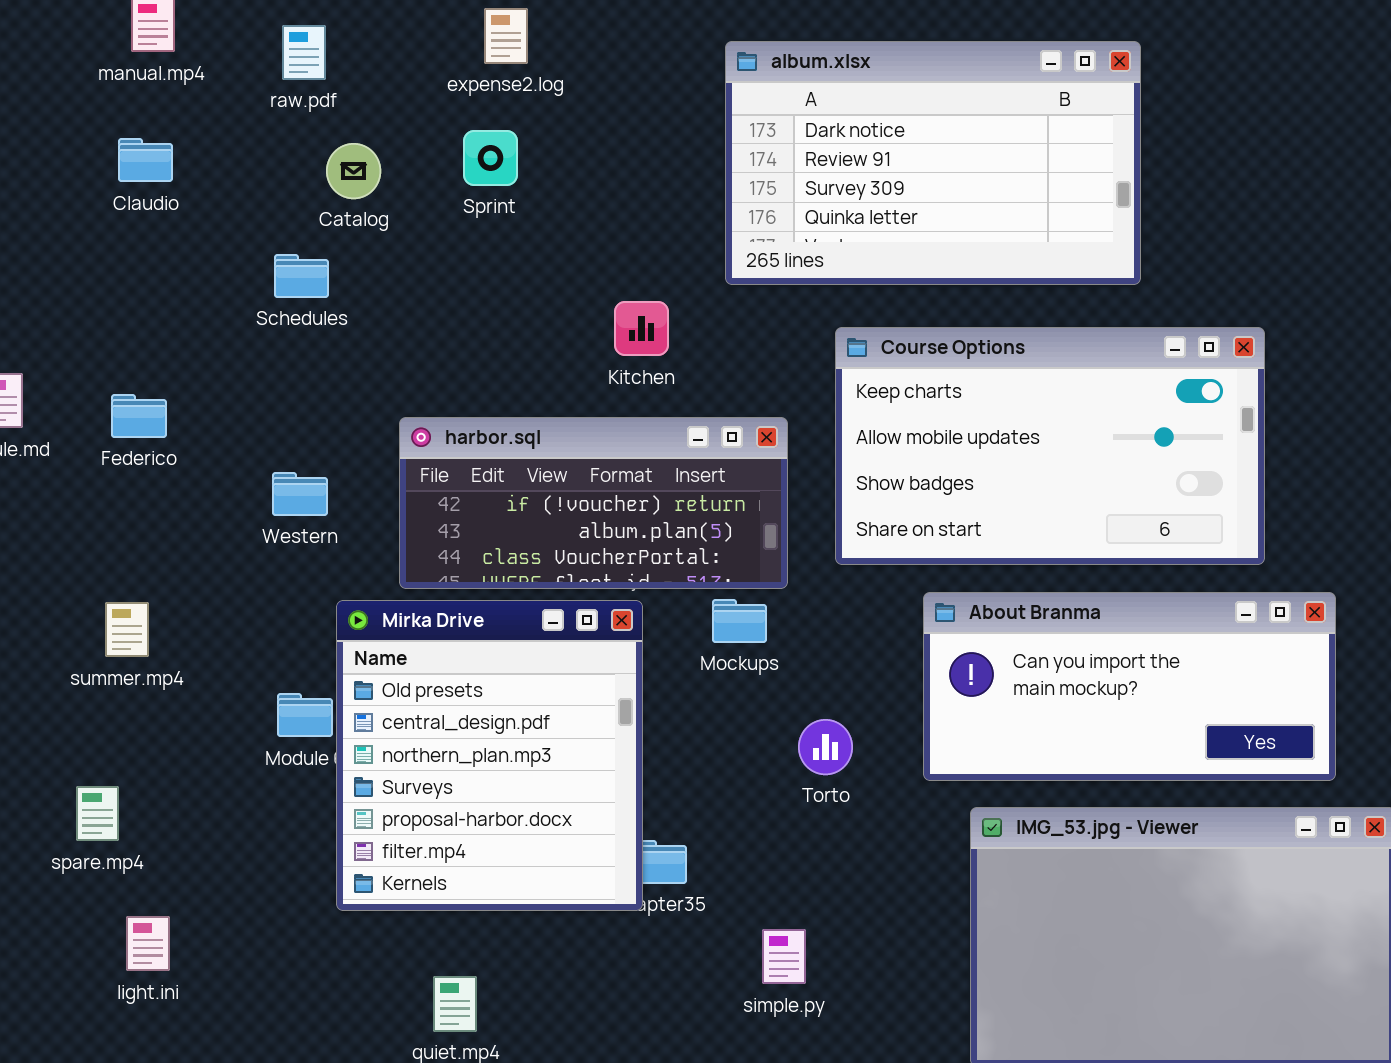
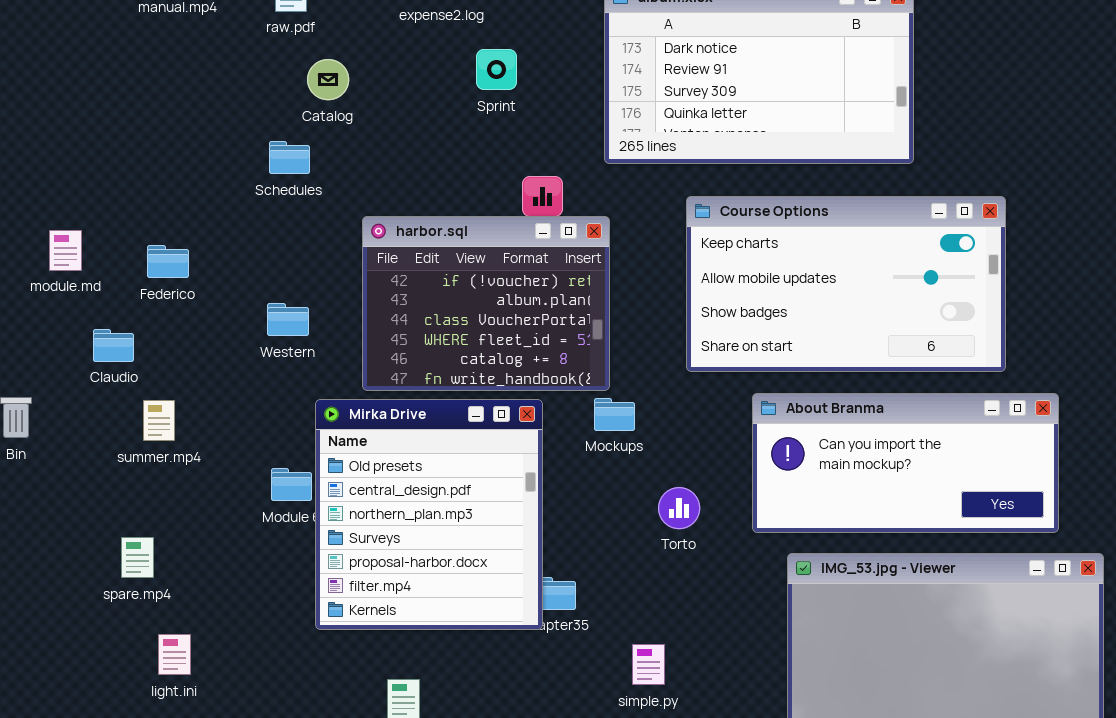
Sprint: [463,130,518,186] -> [476,49,517,90], moved
Claudio: [118,138,173,182] -> [93,329,134,362], moved
harbor.sql: [399,417,788,589] -> [362,216,610,391], resized

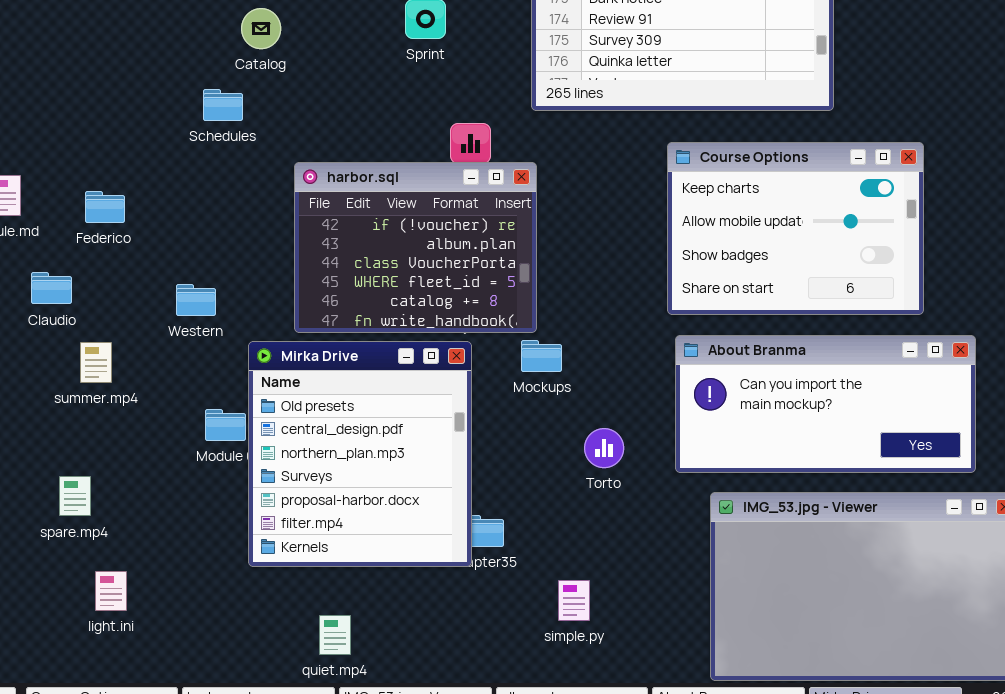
Course Options: [686,196,1006,372] -> [667,142,924,315], resized
Western: [267,303,309,336] -> [176,284,216,316], moved

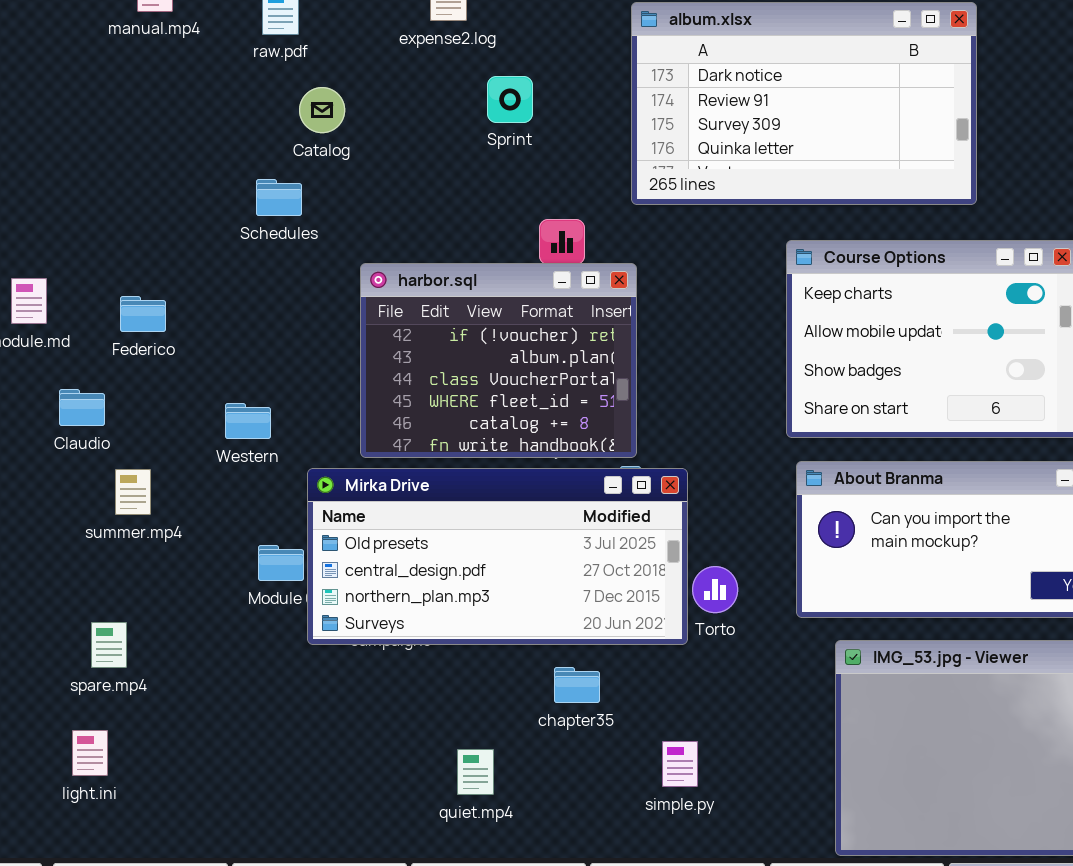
Mirka Drive: [248,341,472,567] -> [307,468,688,645], resized
light.ini: [95,571,127,611] -> [72,730,108,776], moved
quiet.mp4: [319,615,351,655] -> [457,749,494,795], moved

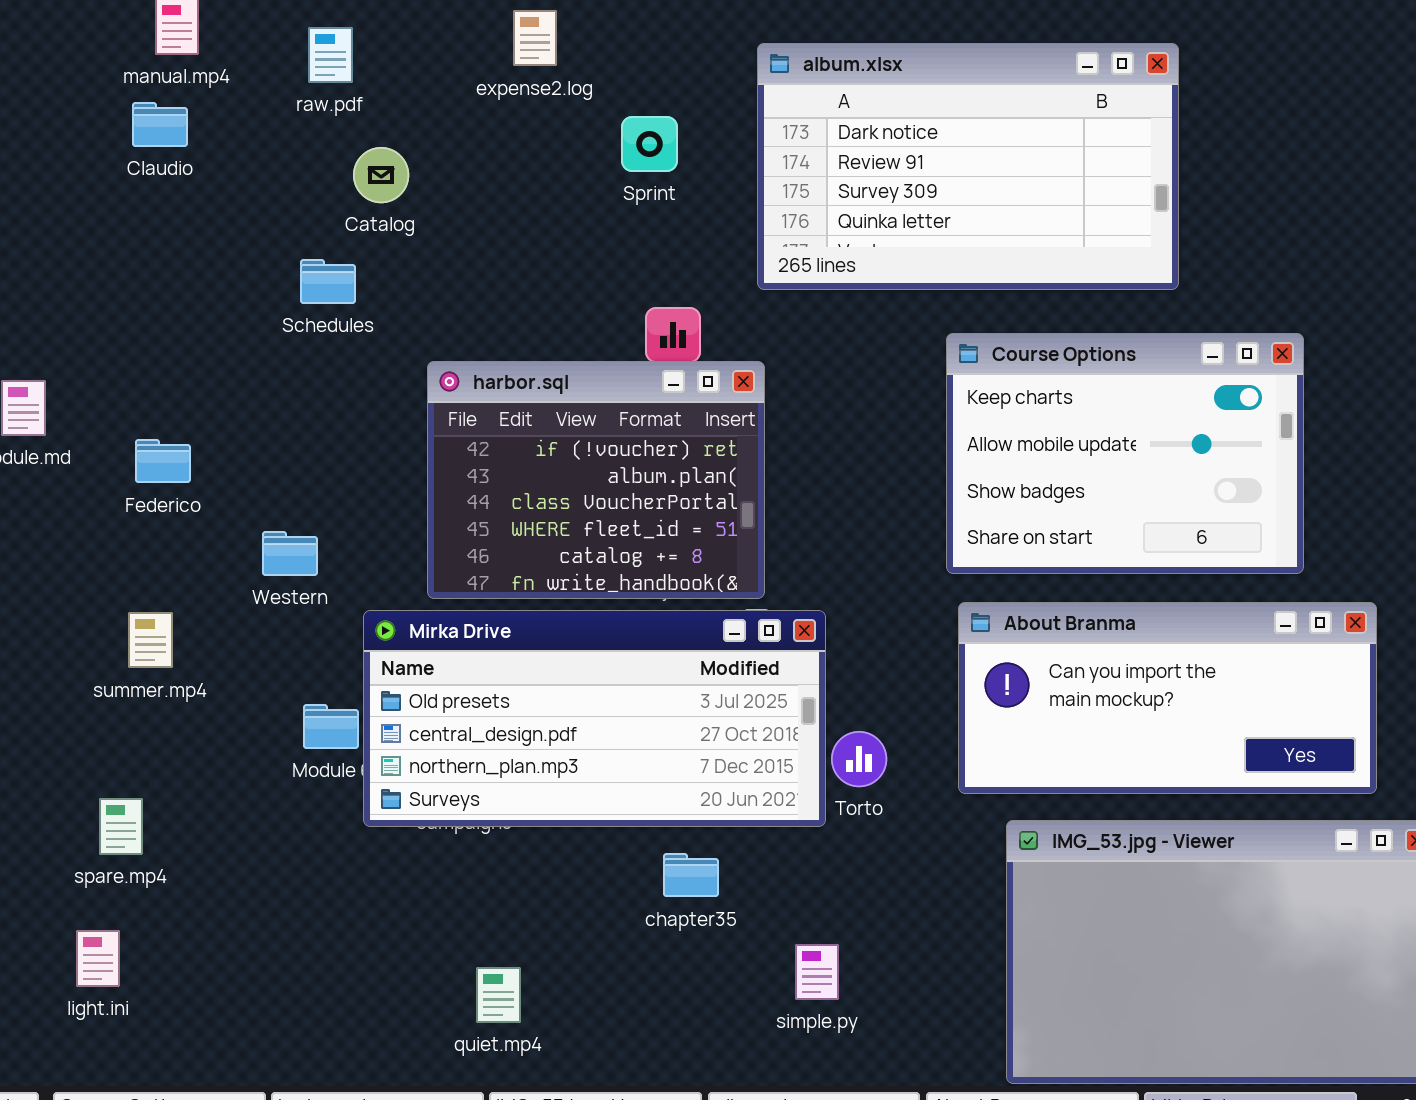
Sprint: [487,76,533,123] -> [621,116,678,172], moved
Federico: [120,296,166,332] -> [135,439,191,483], moved
Claudio: [59,389,105,426] -> [132,102,188,147], moved
quiet.mp4: [457,749,494,795] -> [476,967,521,1023], moved

